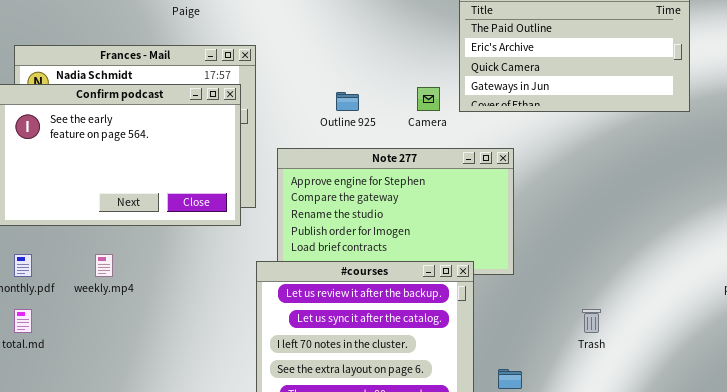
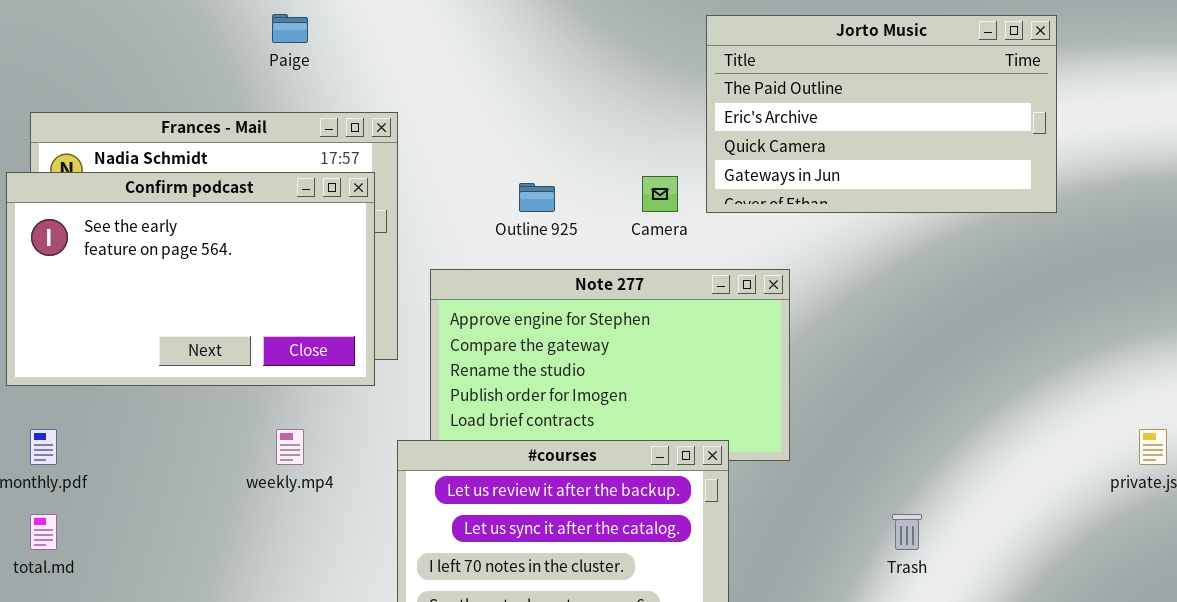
weekly.mp4: [95,254,113,277] -> [276,429,304,465], moved

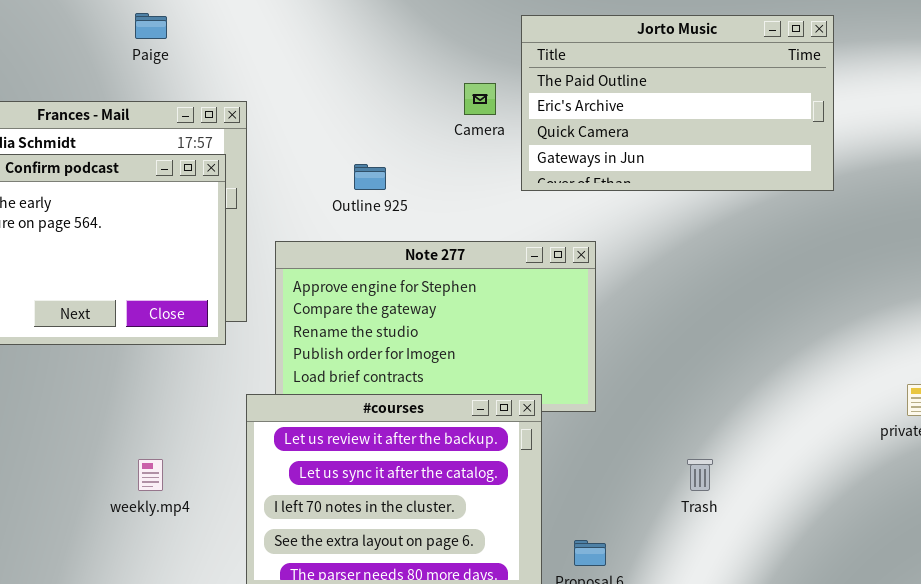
Camera: [642,176,678,212] -> [464,83,496,115], moved
weekly.mp4: [276,429,304,465] -> [138,459,163,491], moved

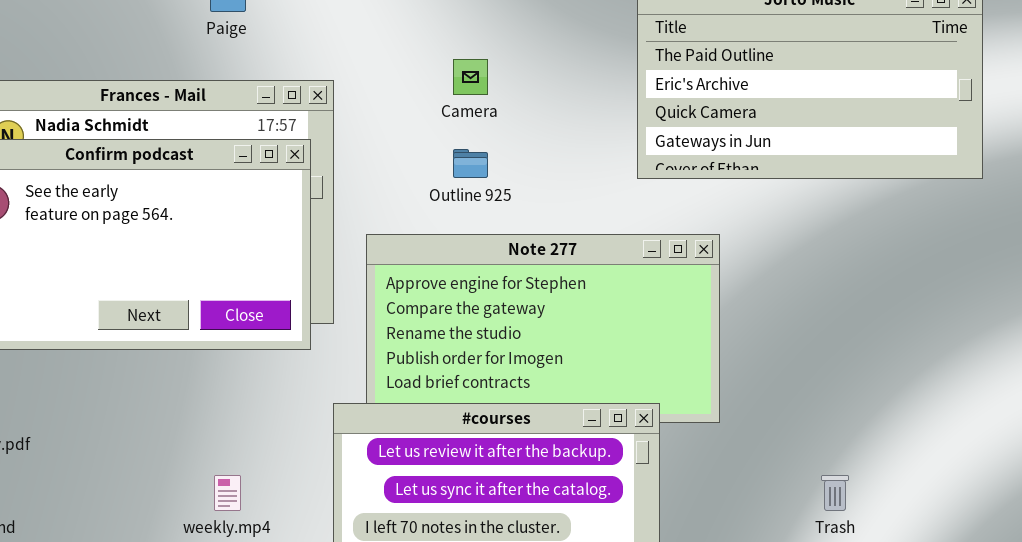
Camera: [464,83,496,115] -> [453,59,488,95], moved

